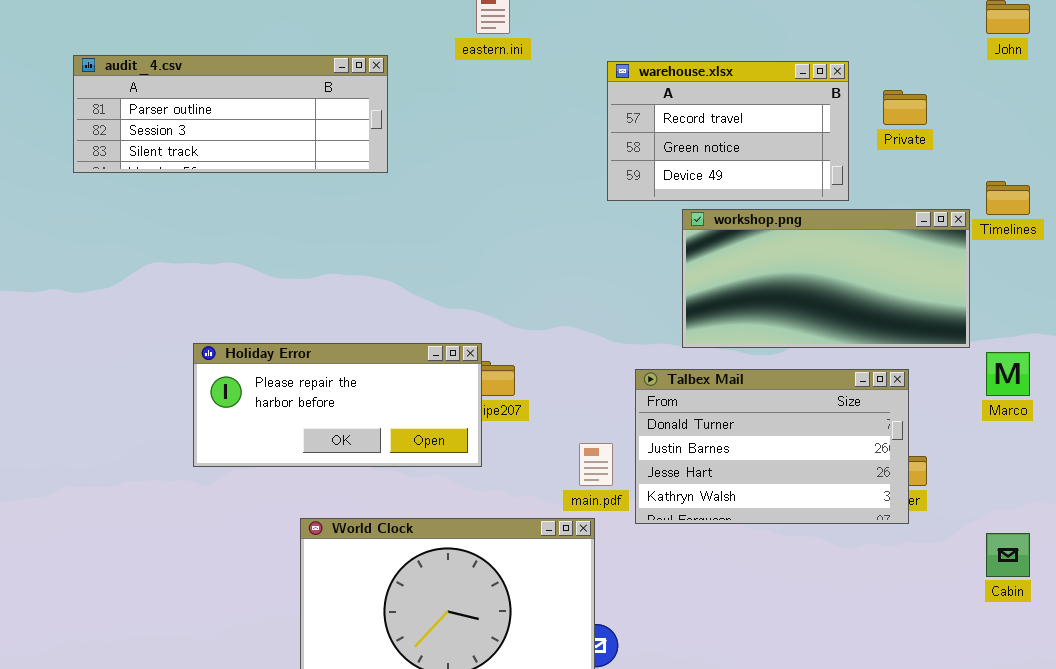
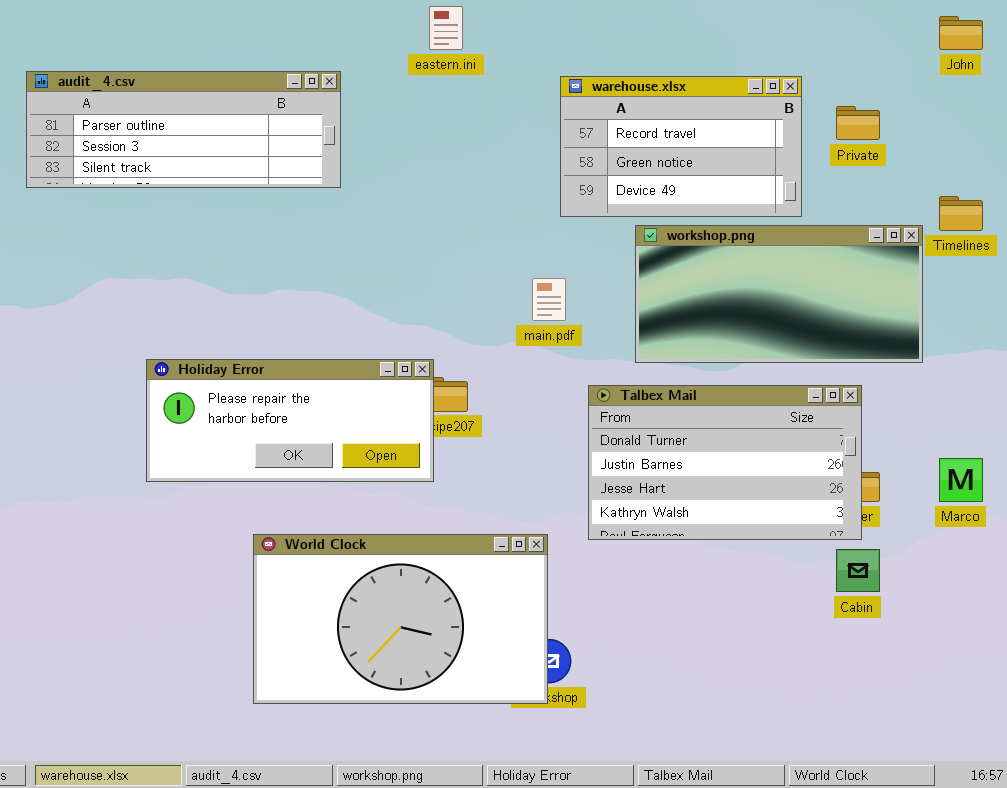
Marco: [986,352,1030,396] -> [939,458,983,502], moved
main.pdf: [579,443,613,486] -> [532,278,566,321], moved
Cabin: [986,533,1030,577] -> [836,549,880,592], moved

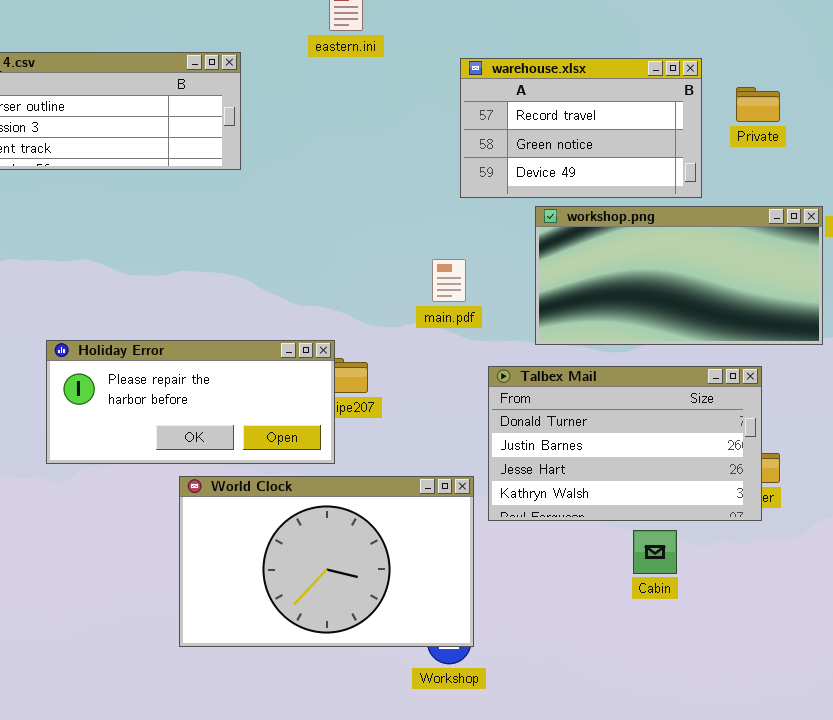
World Clock: [253,534,548,704] -> [179,476,474,647], moved
Cabin: [836,549,880,592] -> [633,530,677,574], moved

